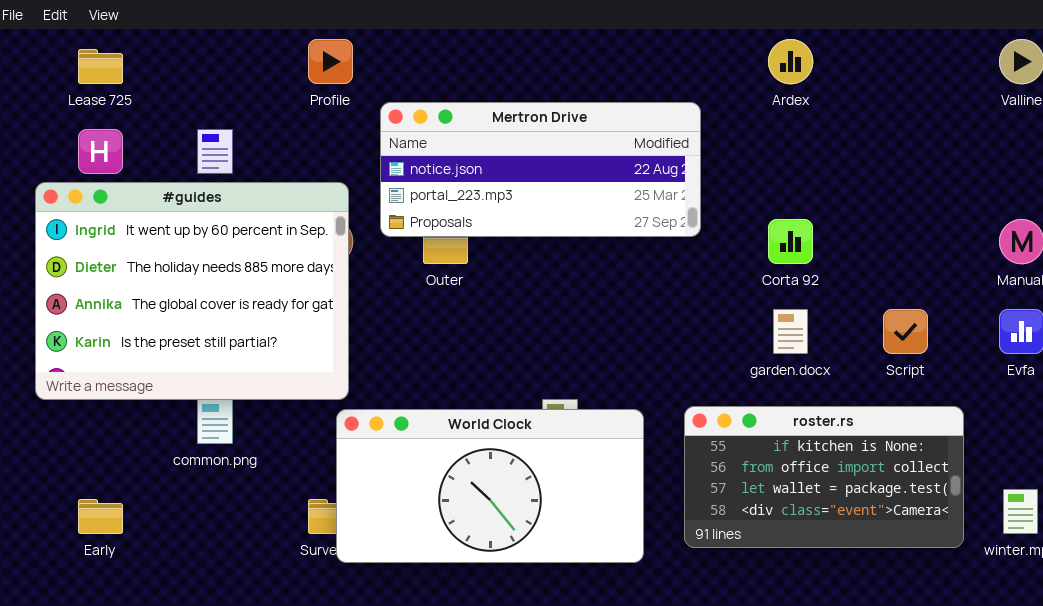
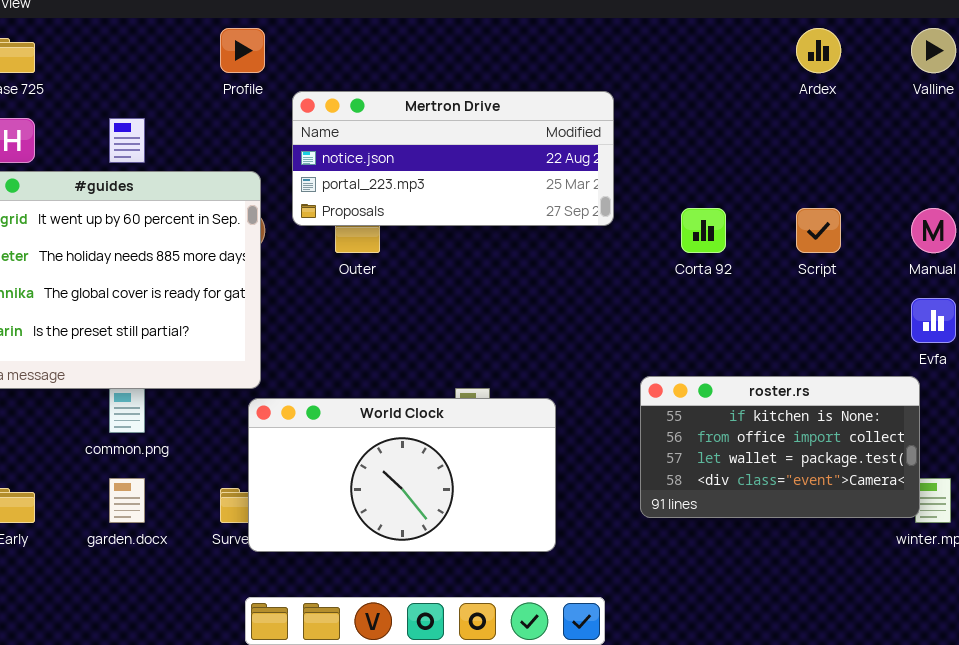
Ardex: [768,39,813,84] -> [796,28,841,73], moved
garden.docx: [773,309,808,354] -> [109,478,145,523], moved
Script: [883,309,928,354] -> [796,208,841,253], moved
roster.rs: [684,406,964,548] -> [640,376,920,518], moved

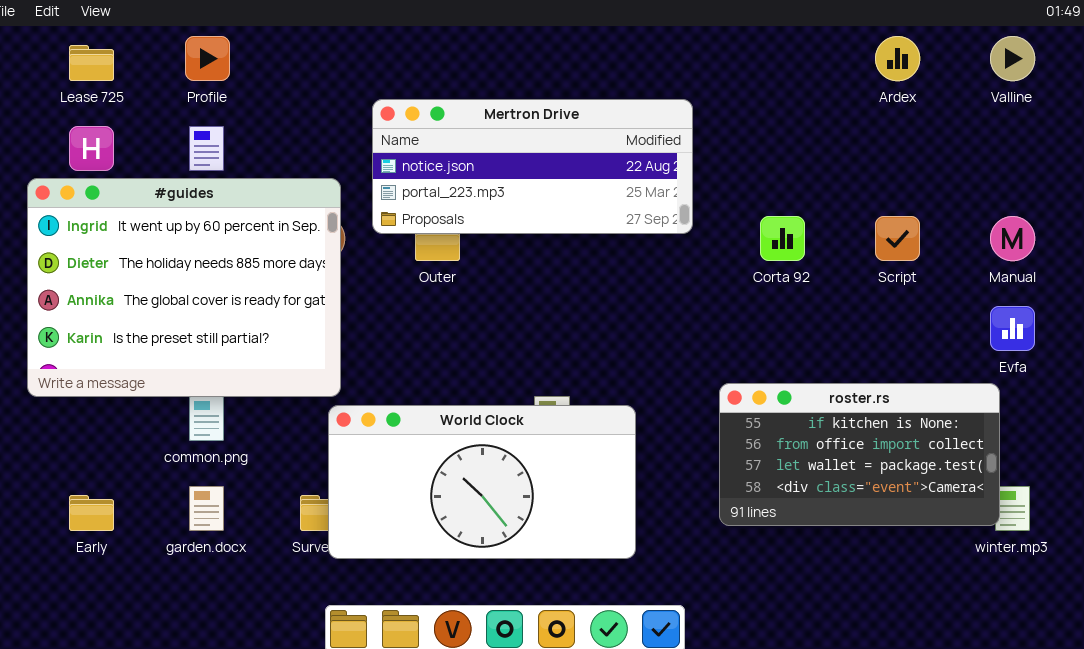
Profile: [220,28,265,73] -> [185,36,230,81], moved

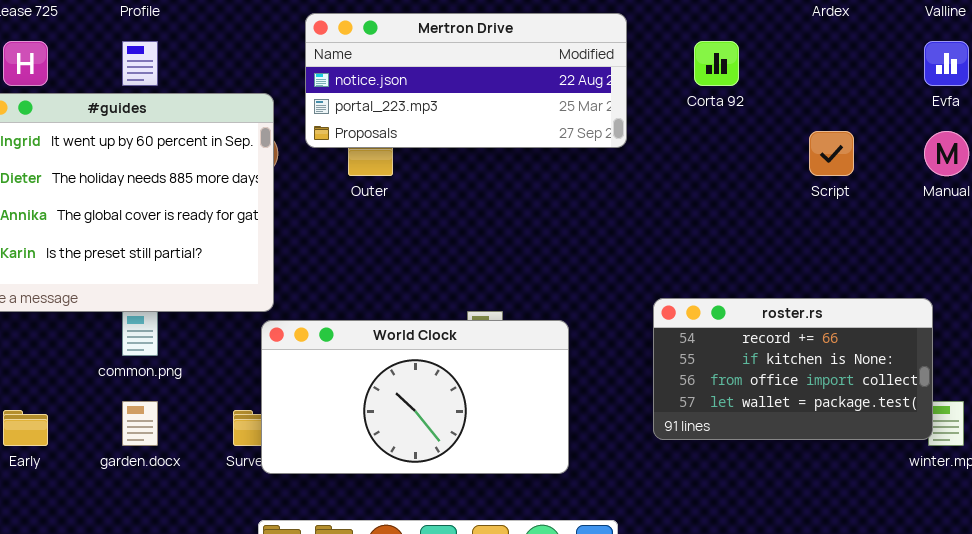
Corta 92: [760,216,805,261] -> [694,41,739,86], moved
Evfa: [990,306,1035,351] -> [924,41,969,86], moved
roster.rs: [719,383,1000,526] -> [653,298,933,440], scrolled up 1 row

